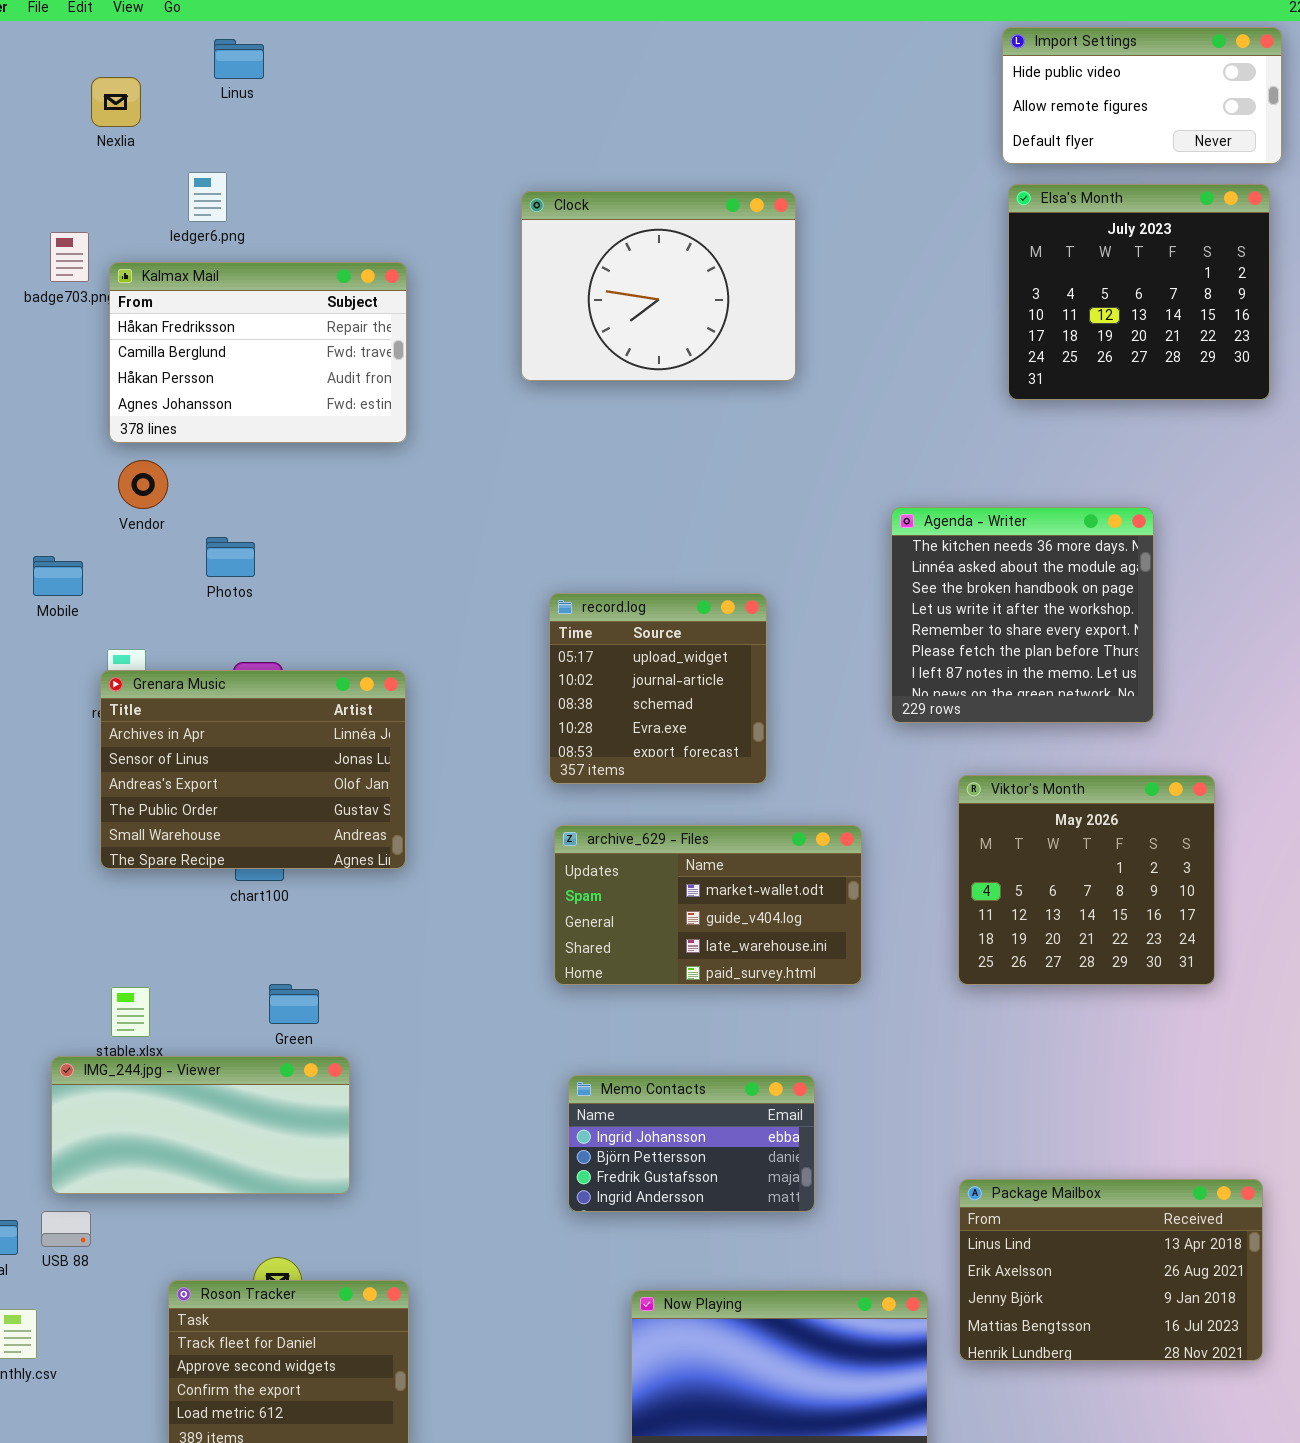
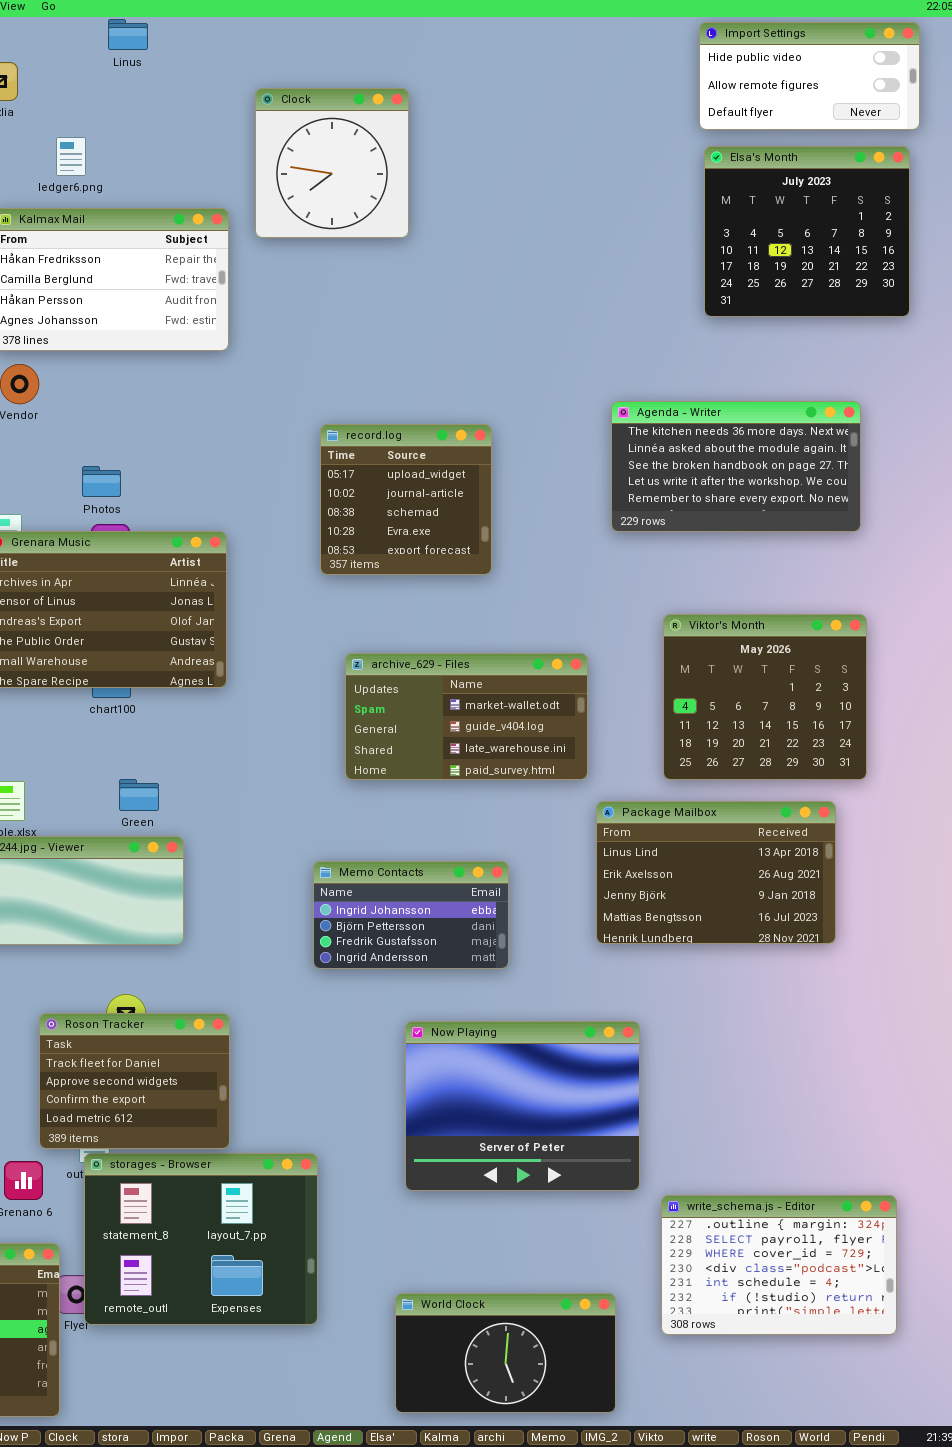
Linus: [214,39,264,79] -> [108,19,148,50], moved
Clock: [521,191,796,381] -> [255,88,409,238], moved, resized
Agenda - Writer: [891,507,1154,723] -> [611,401,861,532], resized
Photos: [206,537,255,577] -> [82,466,121,497], moved
record.log: [549,593,767,784] -> [320,424,492,575], moved
Memo Contacts: [568,1075,815,1212] -> [313,861,509,969], moved
Package Mailbox: [959,1179,1263,1361] -> [596,801,836,944], moved

